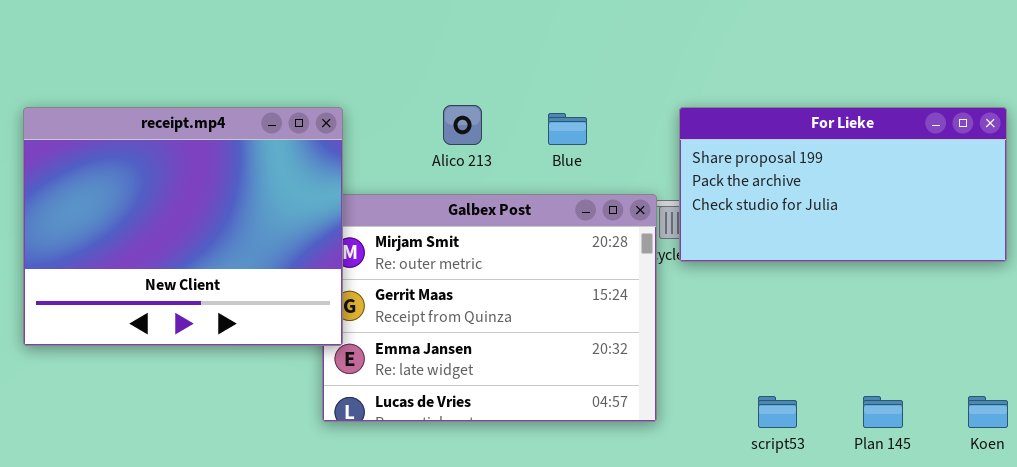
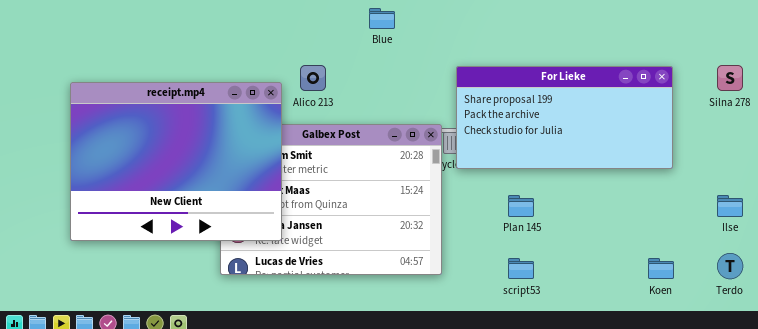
receipt.mp4: [23,107,343,346] -> [70,82,282,241], moved
Blue: [548,113,587,145] -> [369,8,395,29], moved
Plan 145: [863,396,903,428] -> [508,195,534,217], moved

